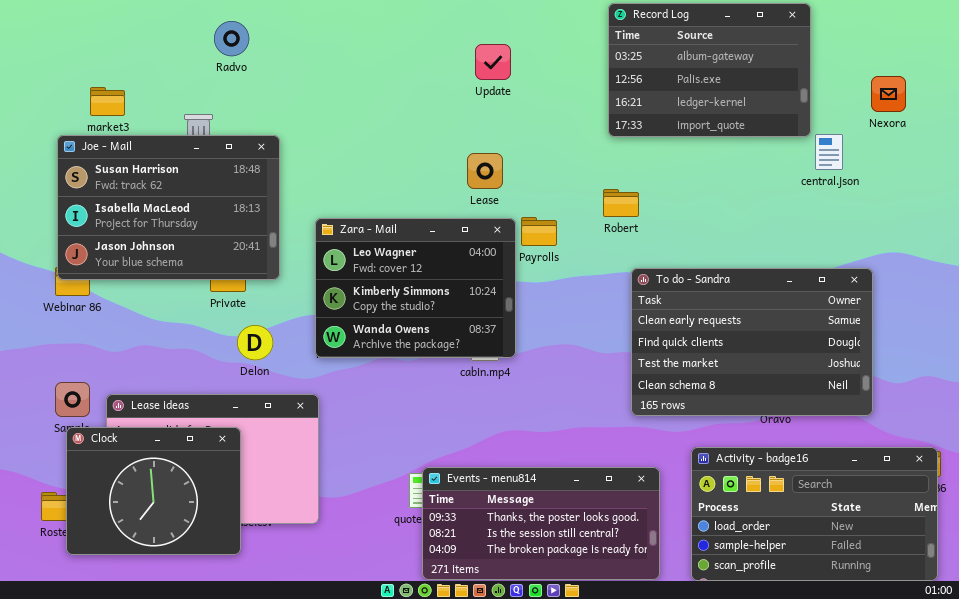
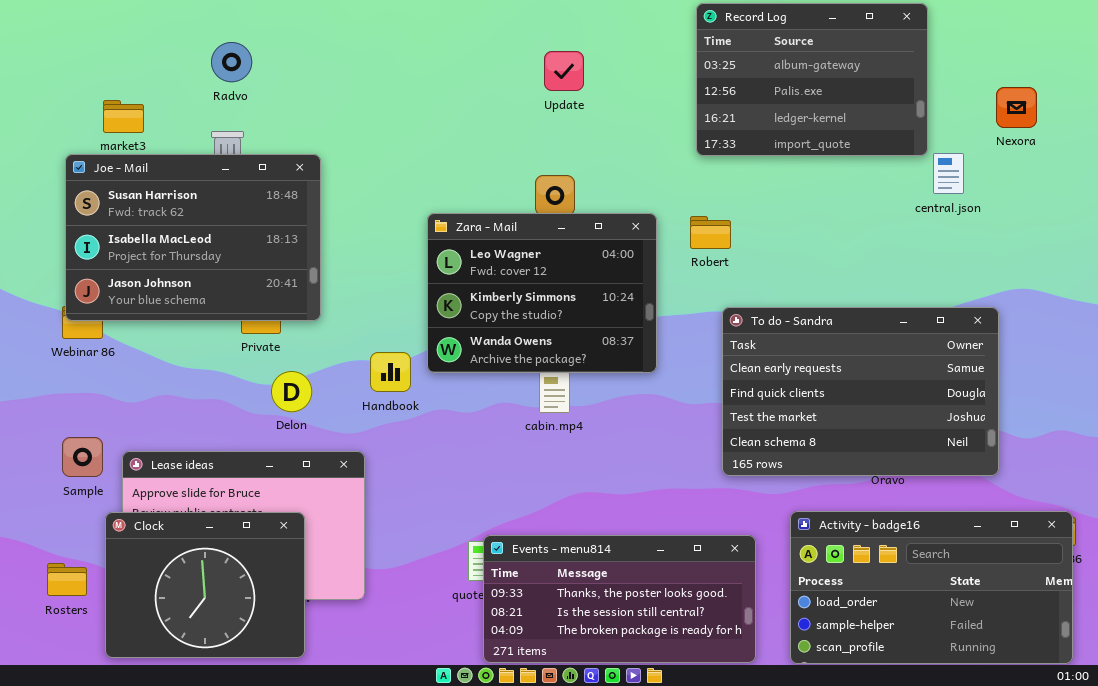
Radvo: [214,21,249,56] -> [211,42,252,82], moved
Zara - Mail: [315,218,516,358] -> [427,213,657,373], moved
Clock: [66,427,241,555] -> [105,512,305,658], moved

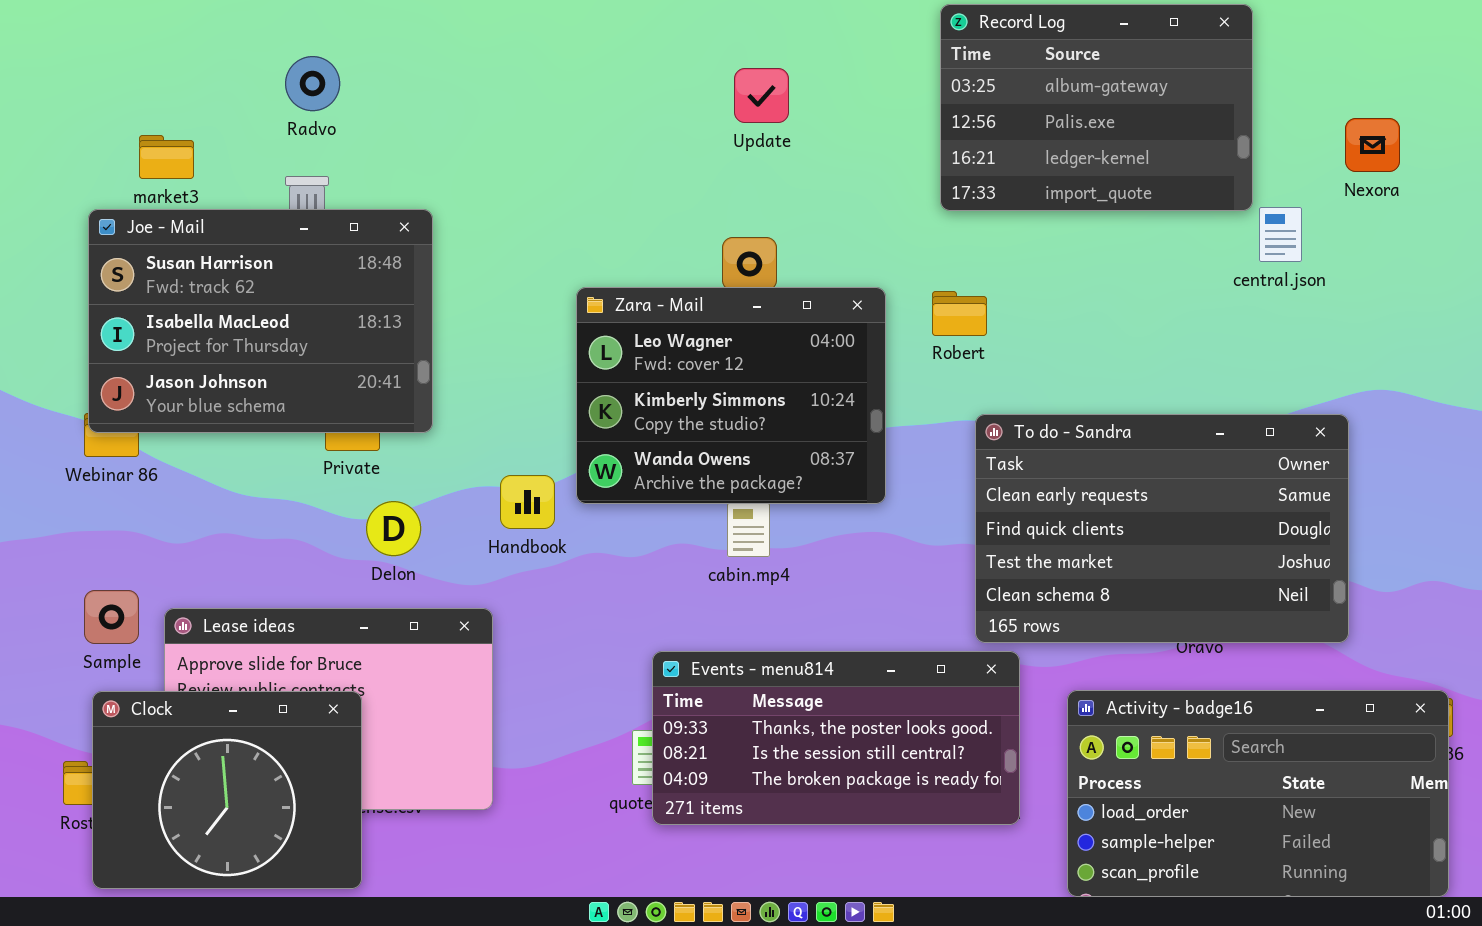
Clock: [105,512,305,658] -> [92,691,362,889], moved
Events - menu814: [483,535,756,663] -> [652,651,1020,825], moved

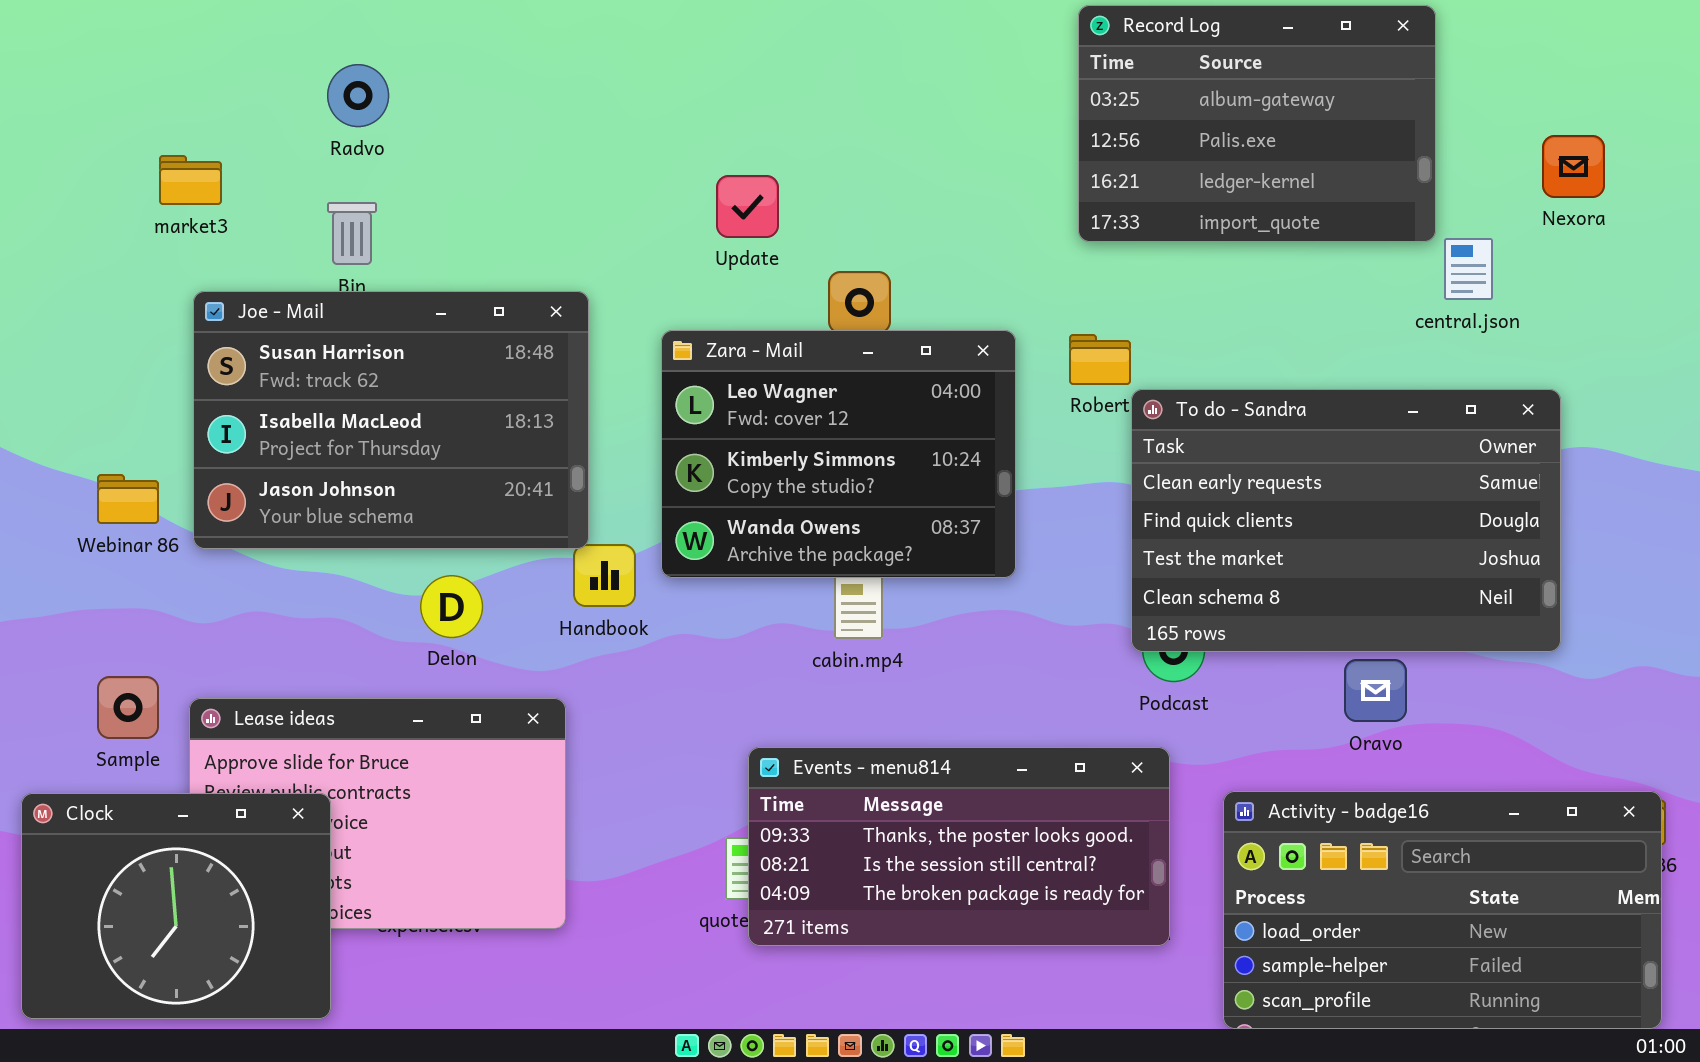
Update: [734,68,789,123] -> [716,175,779,238], moved
Joe - Mail: [88,209,433,433] -> [193,291,589,549], moved
To do - Sandra: [975,414,1349,643] -> [1131,389,1561,652], moved
Clock: [92,691,362,889] -> [21,793,331,1019], moved

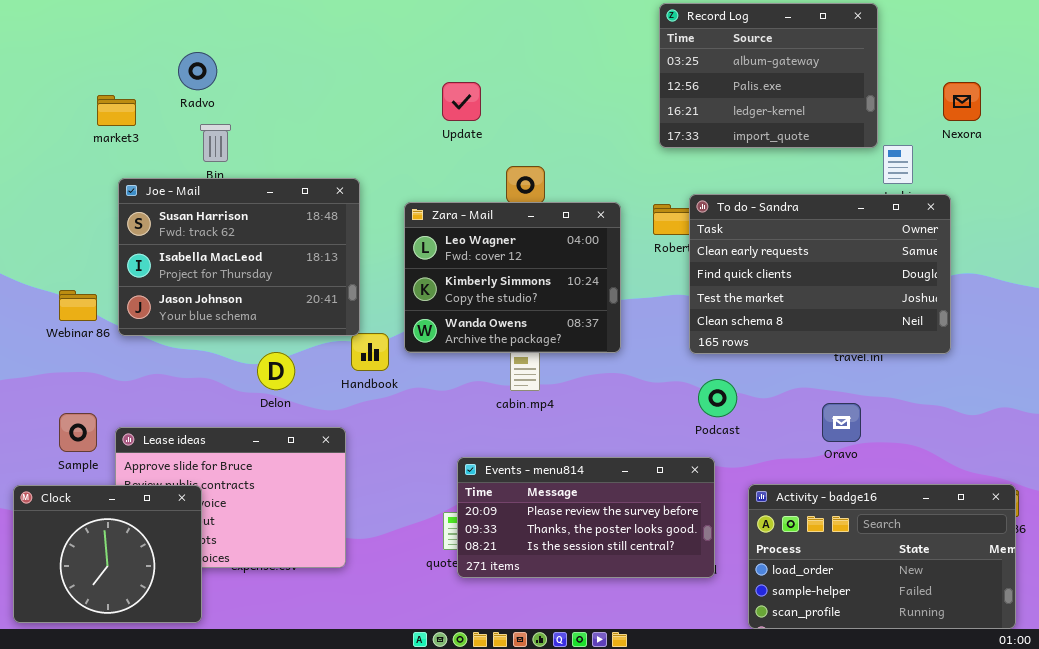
Radvo: [327,64,389,127] -> [178,52,217,90], moved
Update: [716,175,779,238] -> [442,82,481,121], moved
To do - Sandra: [1131,389,1561,652] -> [689,194,951,354], moved
Events - menu814: [748,747,1170,946] -> [457,457,715,578], scrolled up 1 row

